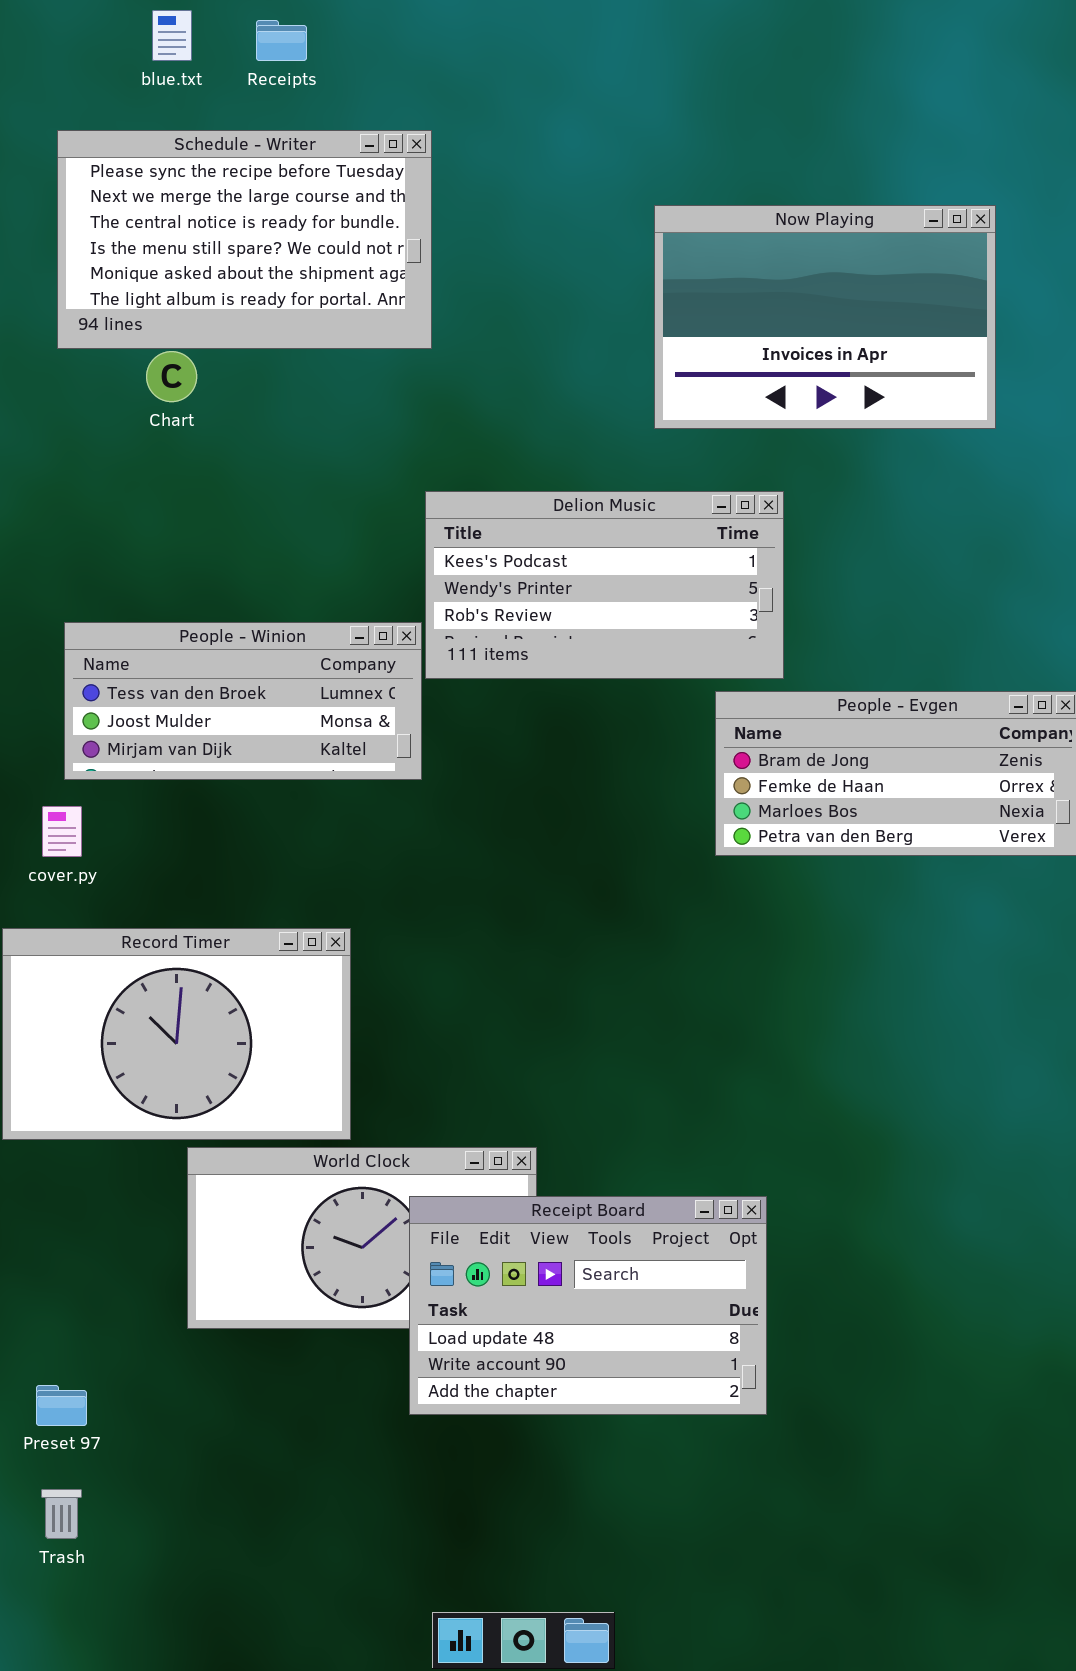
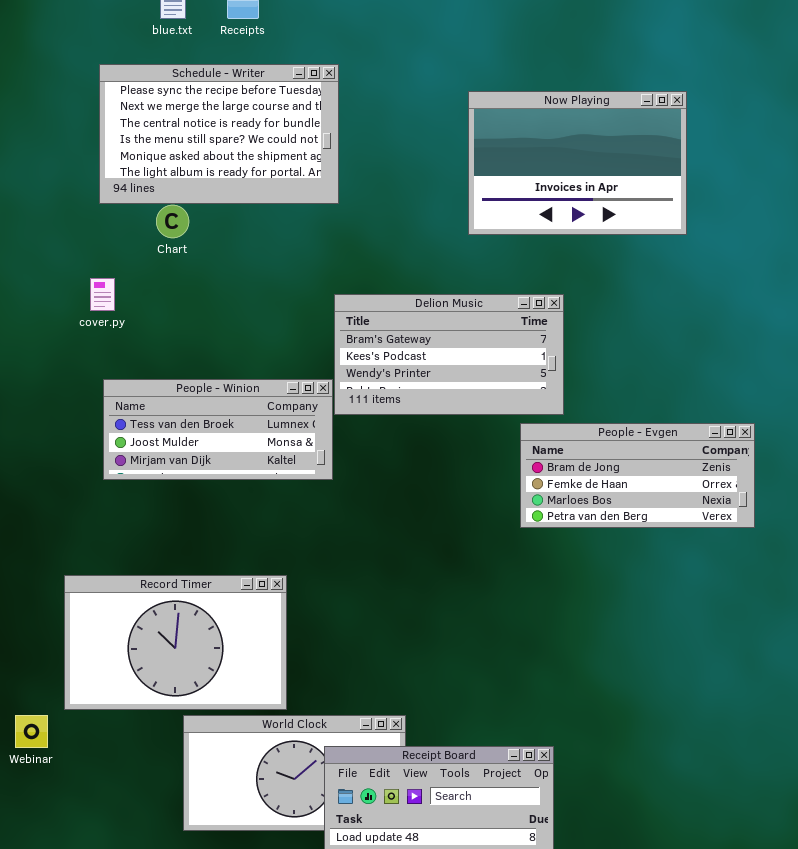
Now Playing: [654,205,996,429] -> [468,91,687,235], moved
Delion Music: [425,491,784,679] -> [334,294,564,415], scrolled up 1 row
cover.py: [42,806,82,857] -> [90,278,115,311], moved

